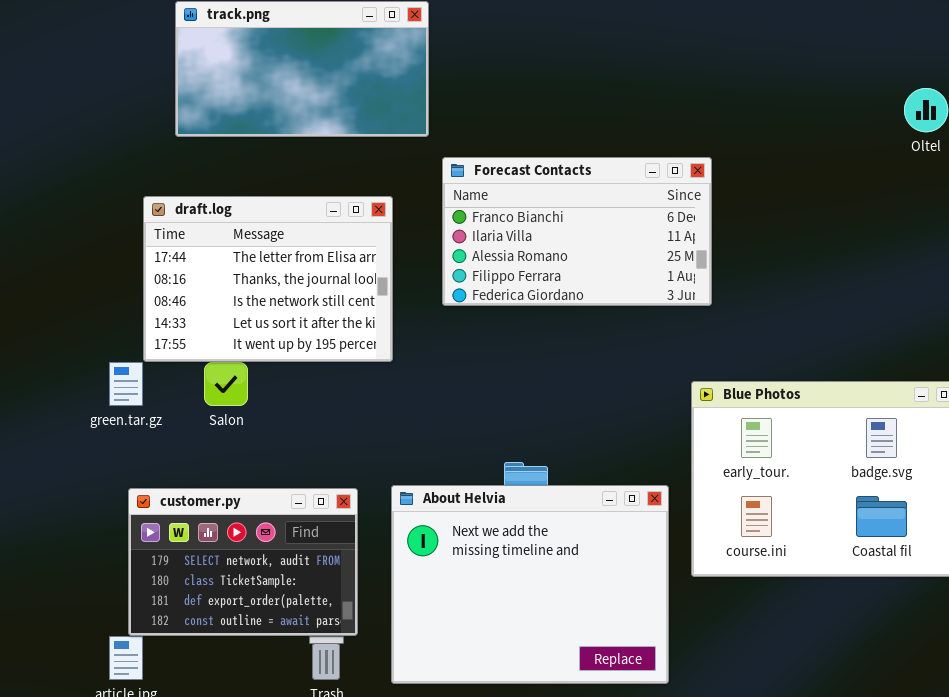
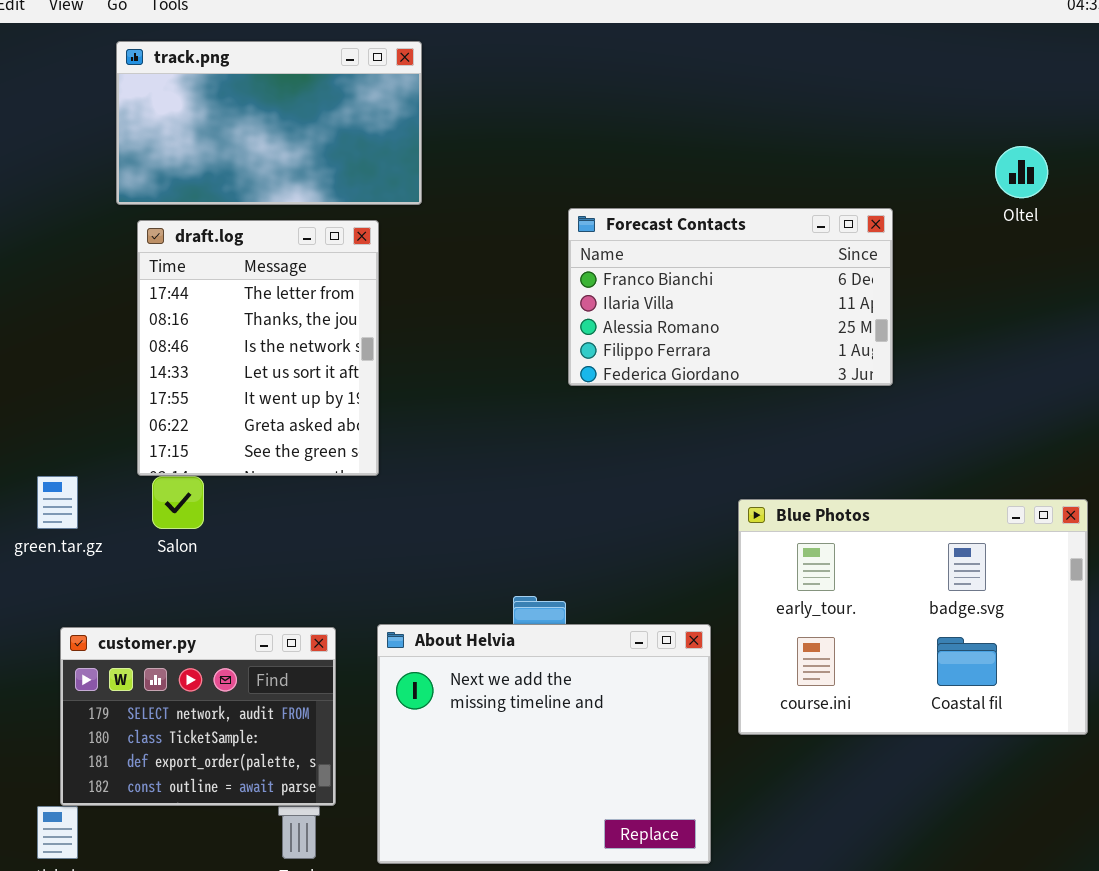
Forecast Contacts: [442,157,712,306] -> [568,208,893,386], moved
draft.log: [143,196,393,362] -> [137,220,379,476], resized

